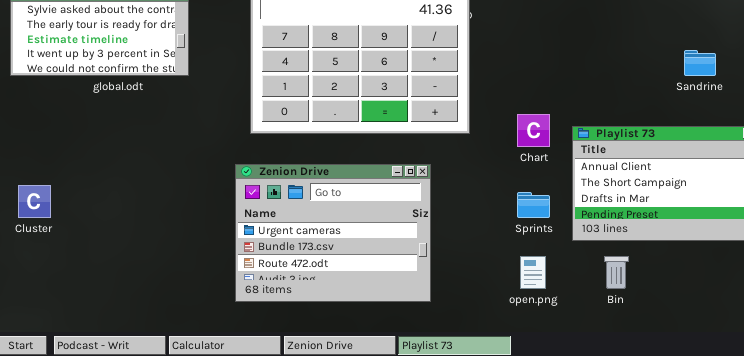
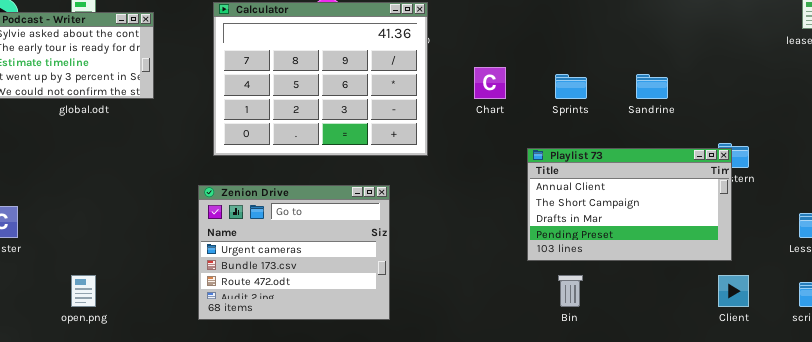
Chart: [517,114,550,147] -> [474,67,506,99], moved
Sprints: [517,192,550,218] -> [555,74,587,99], moved
open.png: [520,256,546,289] -> [71,275,96,307], moved

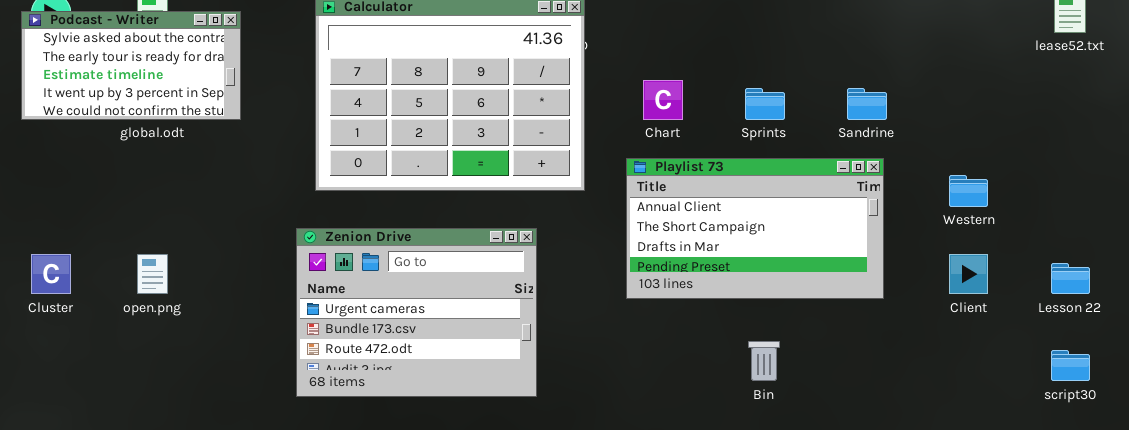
Playlist 73: [527,148,732,261] -> [626,158,884,299], moved
open.png: [71,275,96,307] -> [137,254,168,294], moved
Client: [718,275,749,307] -> [949,254,988,294], moved

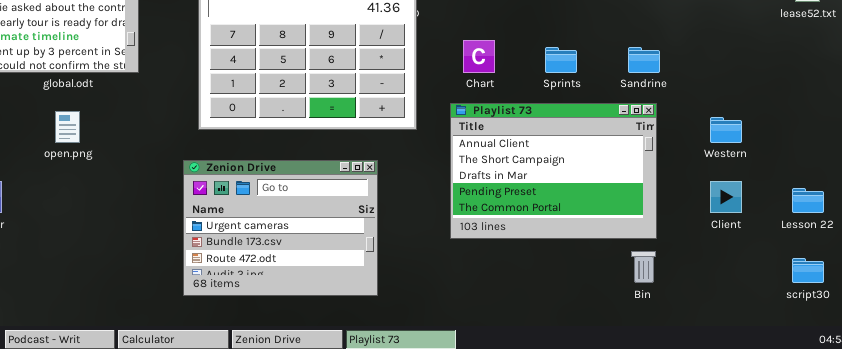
Playlist 73: [626,158,884,299] -> [450,103,657,239], resized
open.png: [137,254,168,294] -> [55,111,80,143], moved
Bin: [748,341,780,381] -> [631,251,656,283], moved

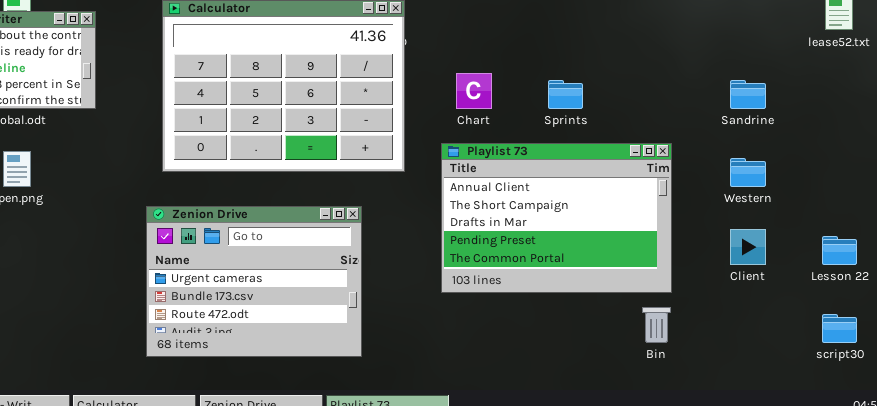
Sandrine: [628,47,660,73] -> [730,80,766,109], moved

